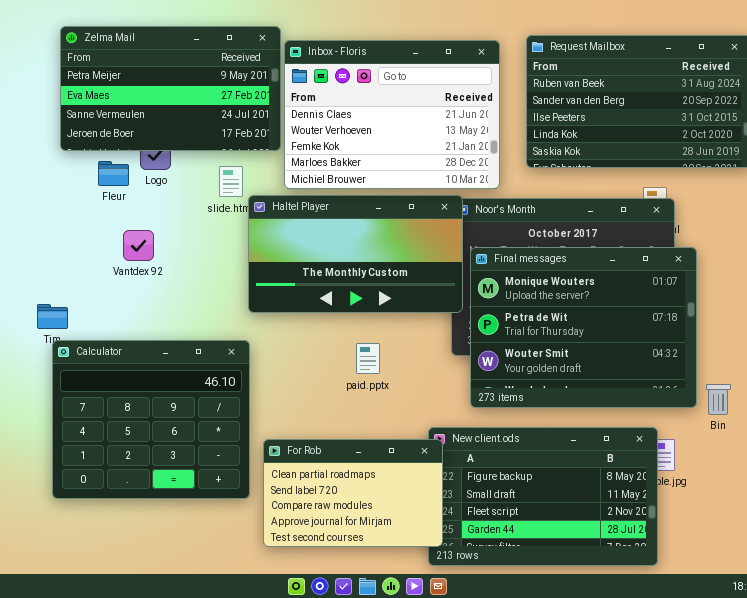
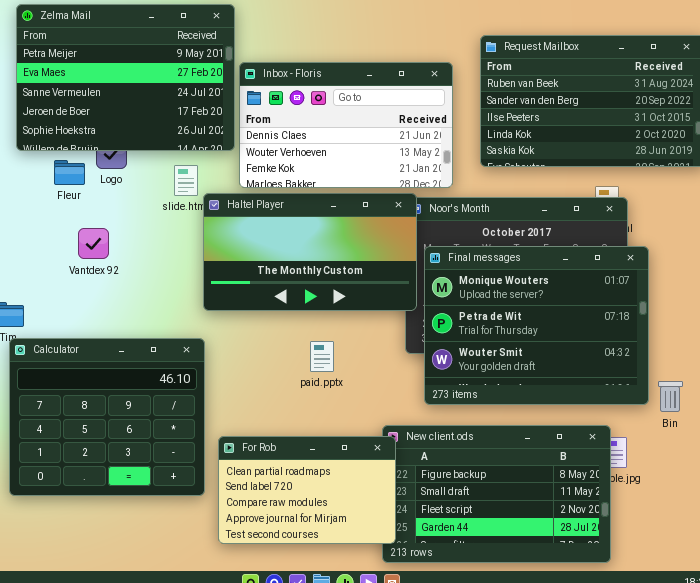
Zelma Mail: [60,26,281,151] -> [16,4,235,151], resized
Inbox - Floris: [284,40,500,189] -> [239,62,453,188], resized

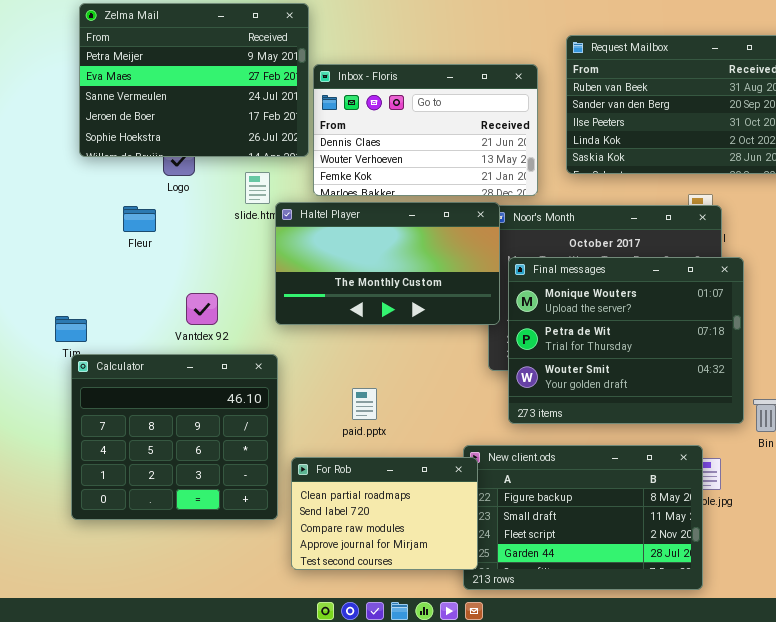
Fleur: [54,160,85,185] -> [123,206,156,232], moved
Vantdex 92: [78,228,109,259] -> [186,293,218,325], moved
paid.pptx: [310,341,334,372] -> [352,388,377,420], moved

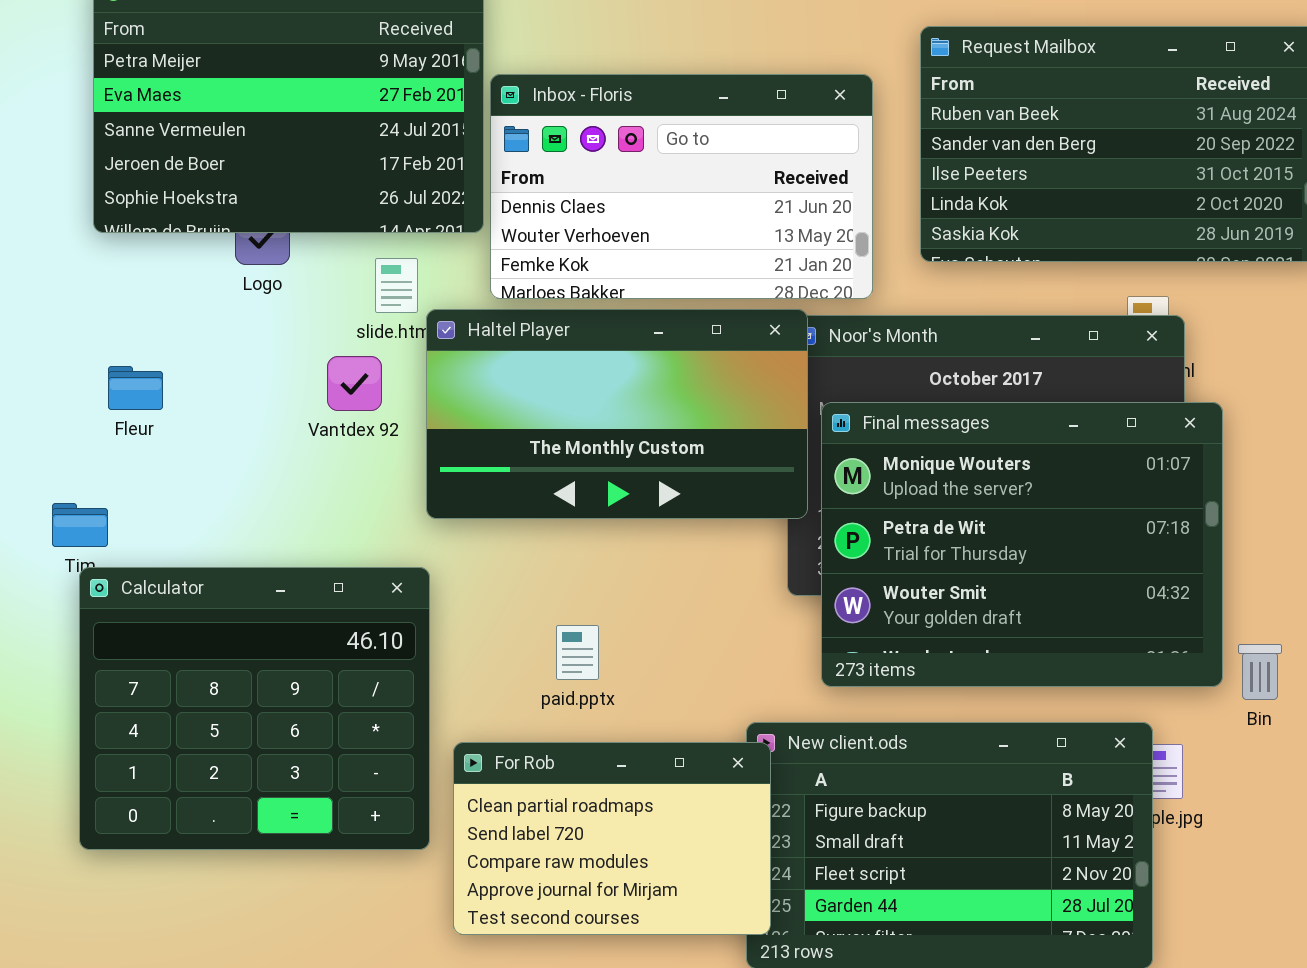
Fleur: [123,206,156,232] -> [108,366,163,410], moved
Vantdex 92: [186,293,218,325] -> [327,356,382,411], moved

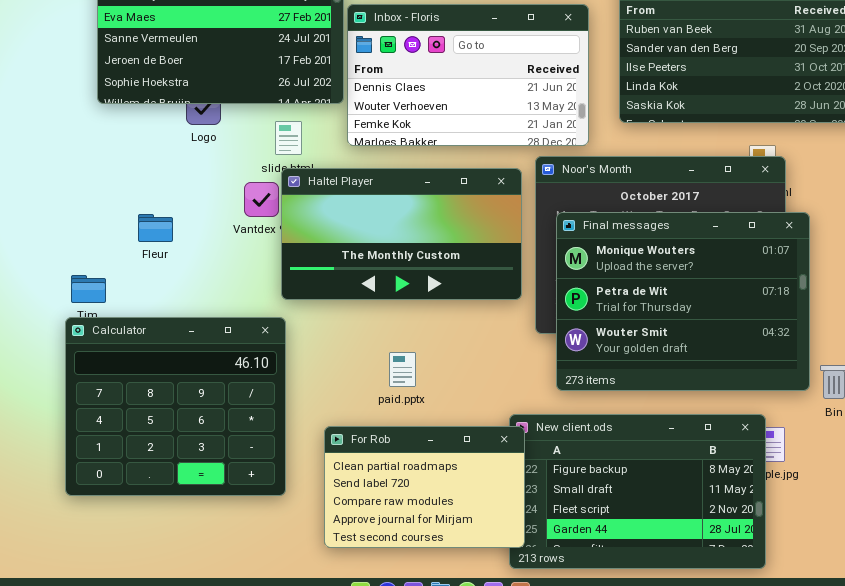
Haltel Player: [426,309,808,519] -> [281,168,522,300], moved
Fleur: [108,366,163,410] -> [138,214,173,242], moved
Calculator: [79,567,430,850] -> [65,317,286,496], moved

